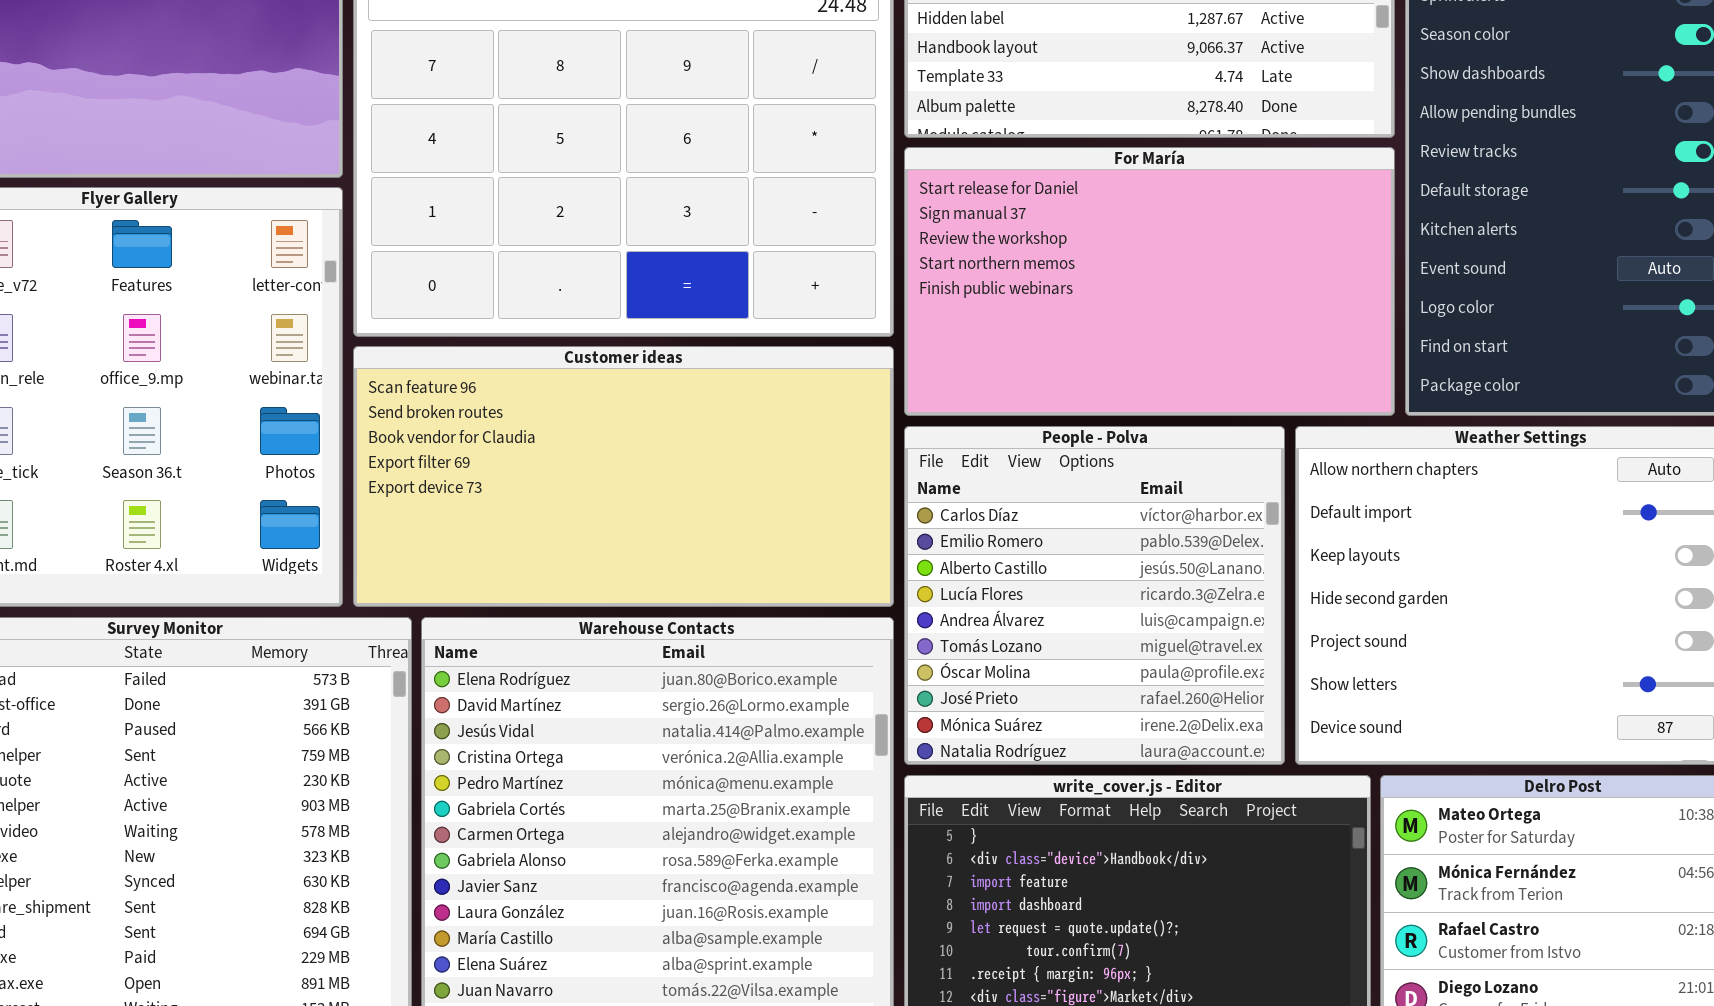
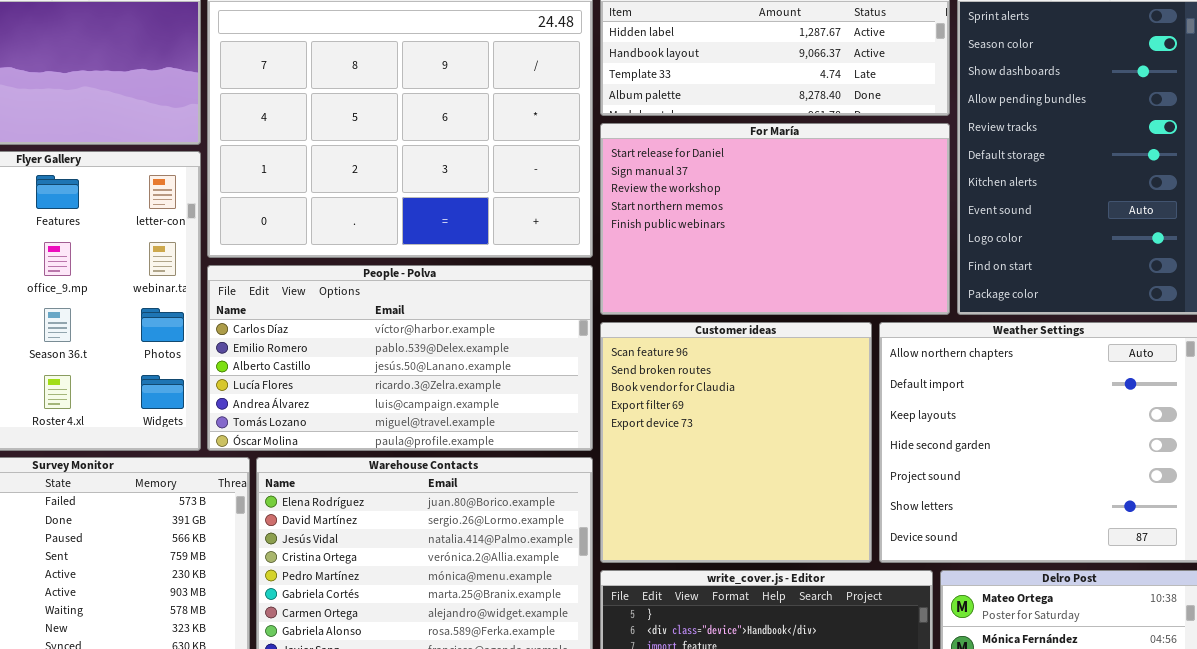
Customer ideas: [353,346,894,607] -> [600,322,872,563], moved, resized
People - Polva: [904,426,1285,765] -> [207,265,593,451], moved, resized

